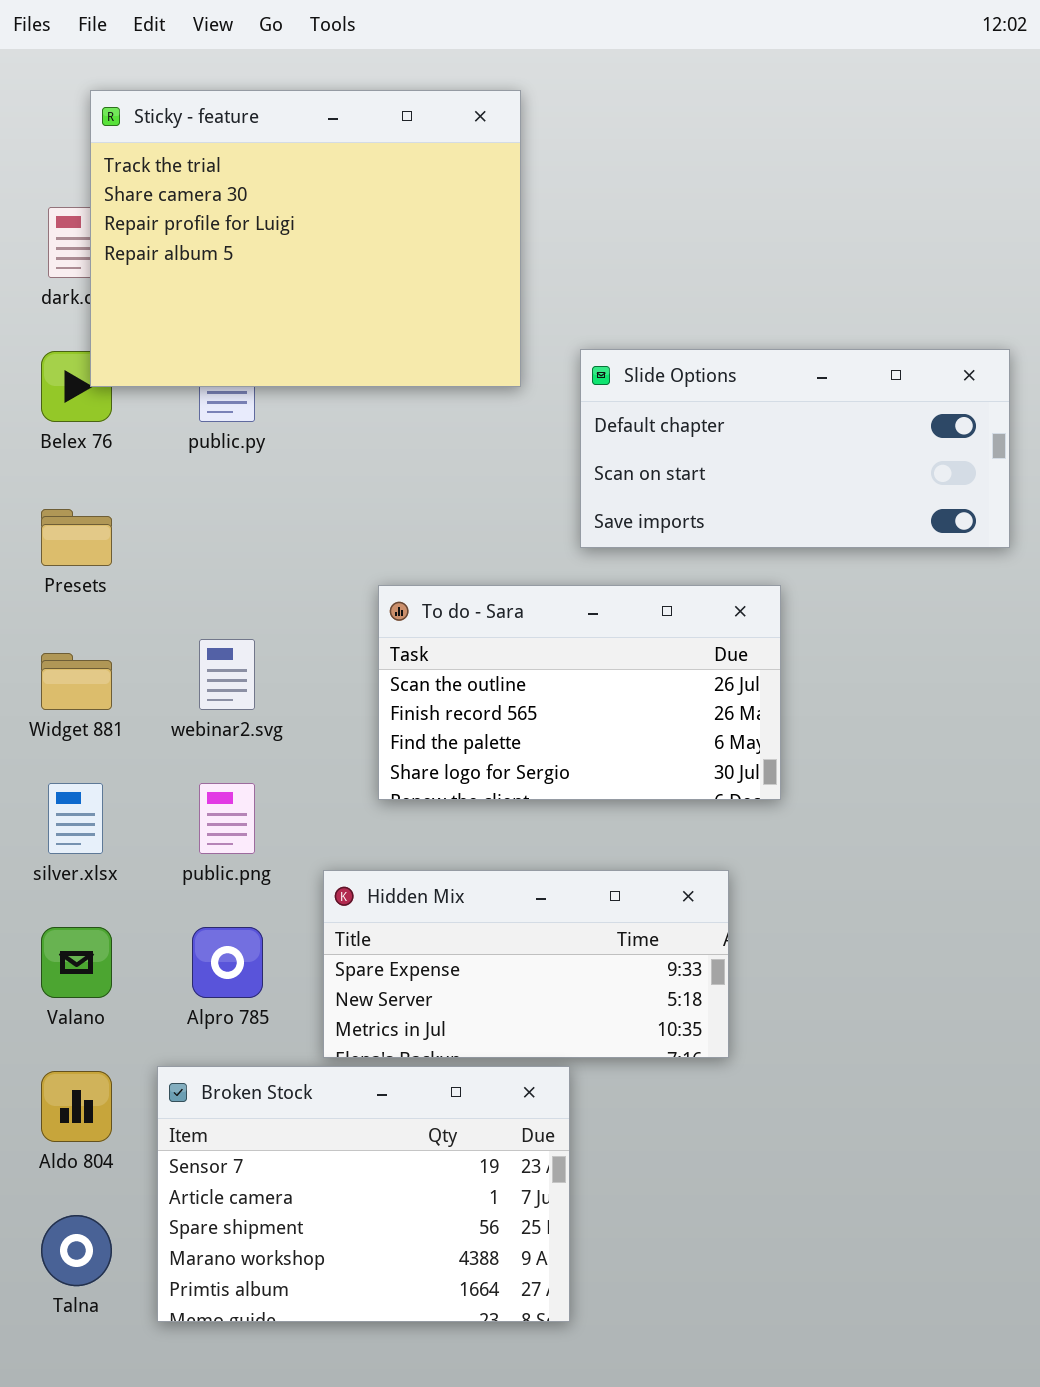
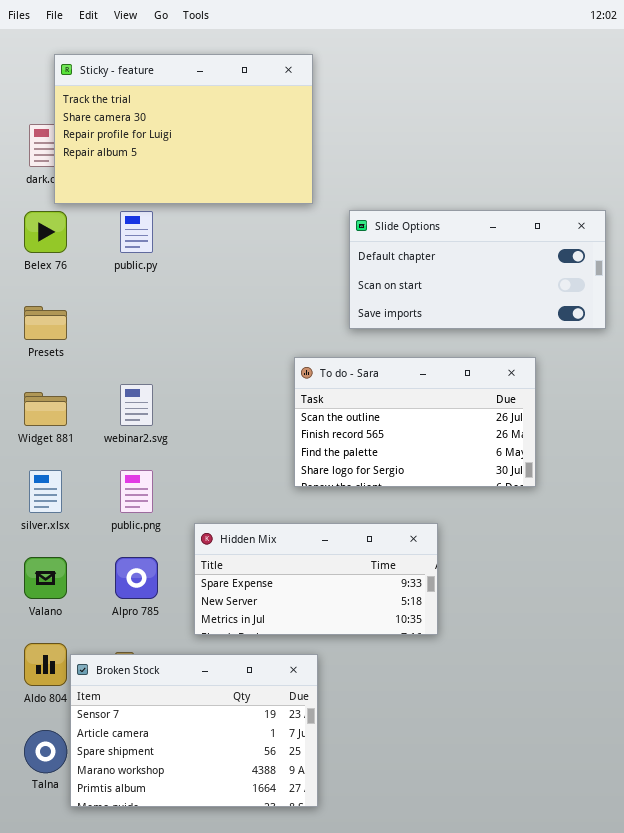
Sticky - feature: [90,90,521,387] -> [54,54,313,204], resized
To do - Sara: [378,585,781,800] -> [294,357,536,487], moved
Broken Stock: [157,1066,570,1322] -> [70,654,318,807], moved

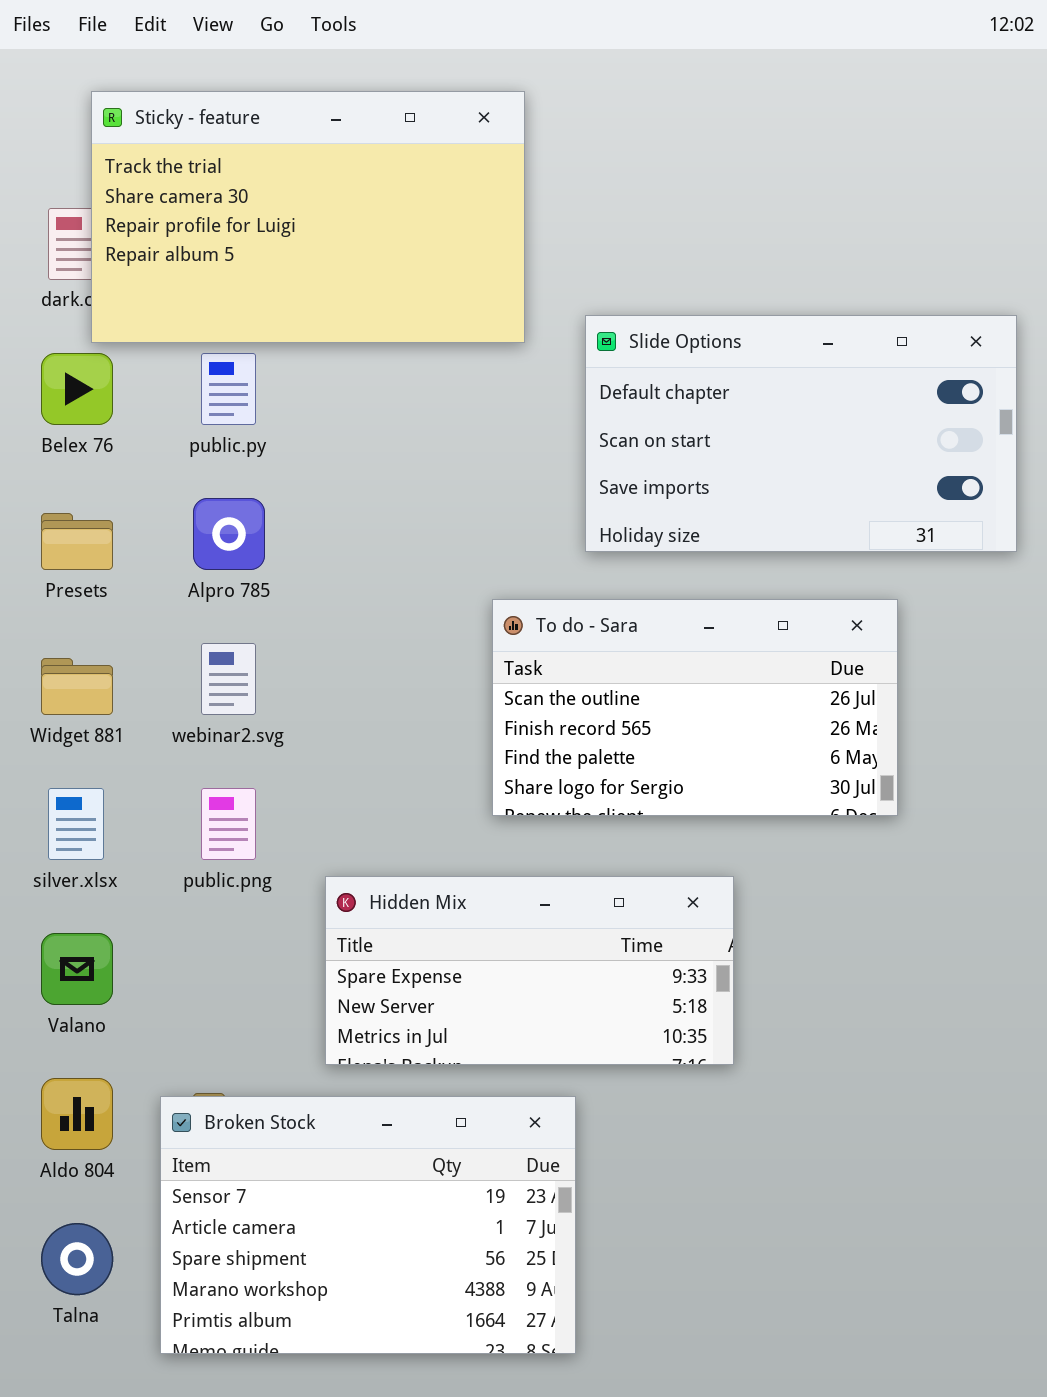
Slide Options: [349,210,606,329] -> [585,315,1017,552], resized
Alpro 785: [115,557,158,599] -> [193,498,265,570], moved
Broken Stock: [70,654,318,807] -> [160,1096,576,1354], moved

